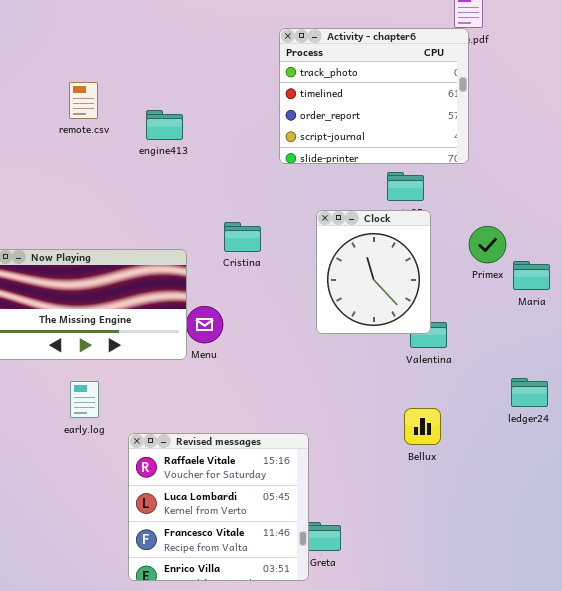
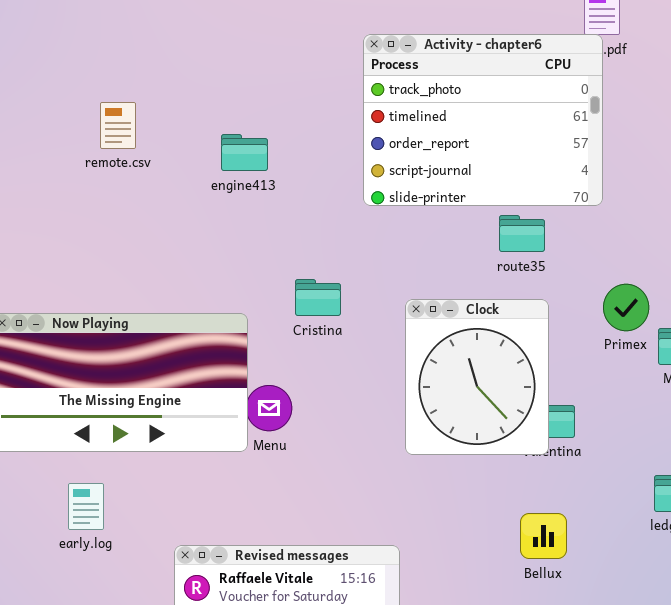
engine413: [146,110,183,140] -> [221,134,268,171], moved
Clock: [316,210,431,334] -> [405,299,549,455], moved
early.log: [70,381,99,418] -> [68,483,104,530], moved

